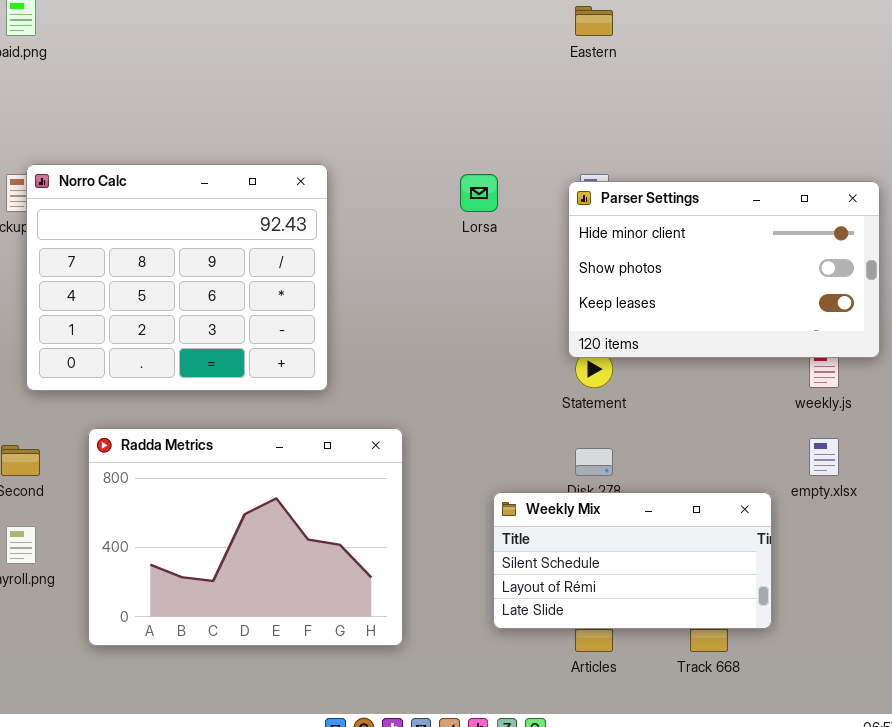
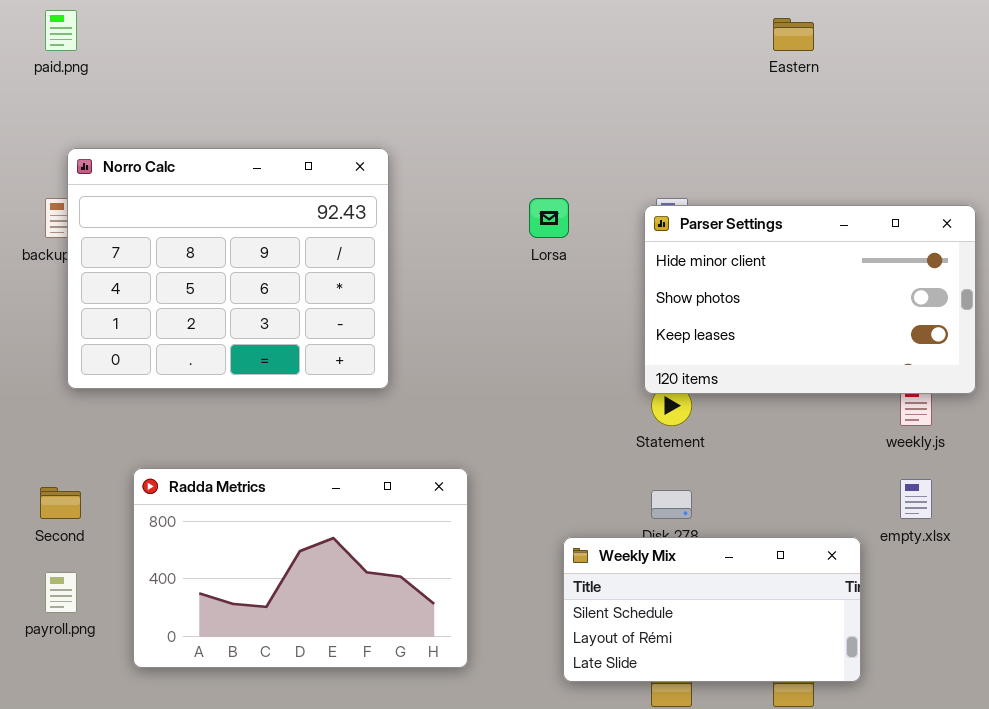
Eastern: [575,6,613,36] -> [773,18,814,51], moved
Norro Calc: [26,164,328,391] -> [67,148,389,389], moved
Radda Metrics: [88,428,403,646] -> [133,468,468,668], resized

